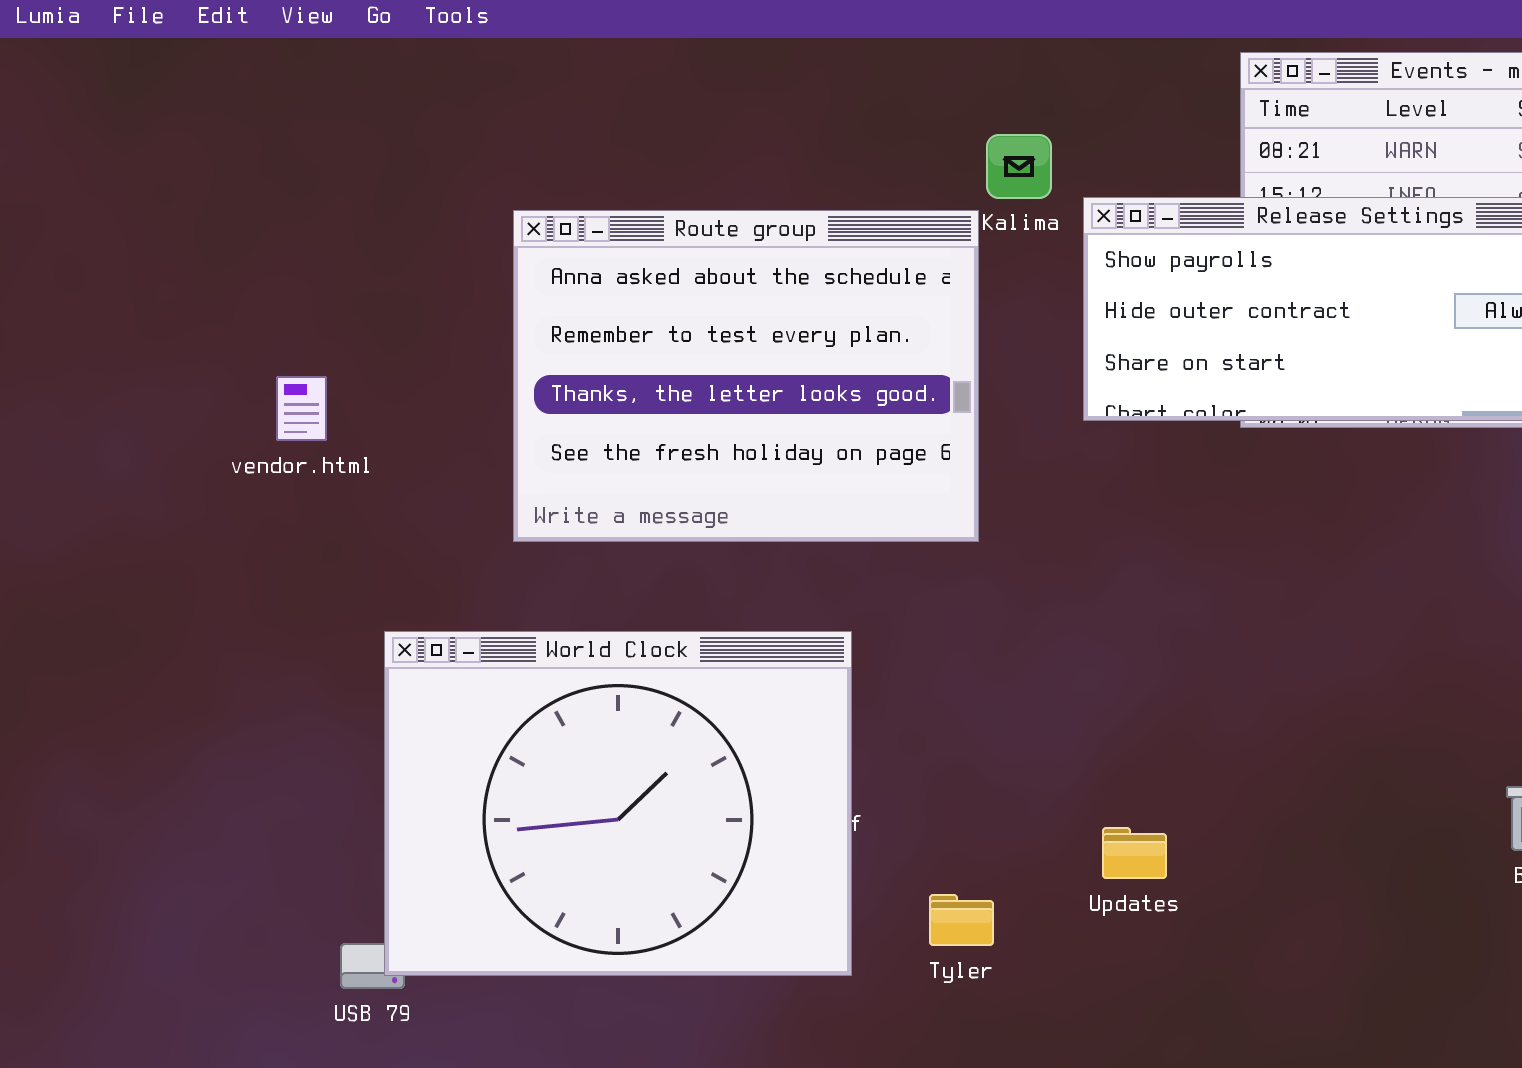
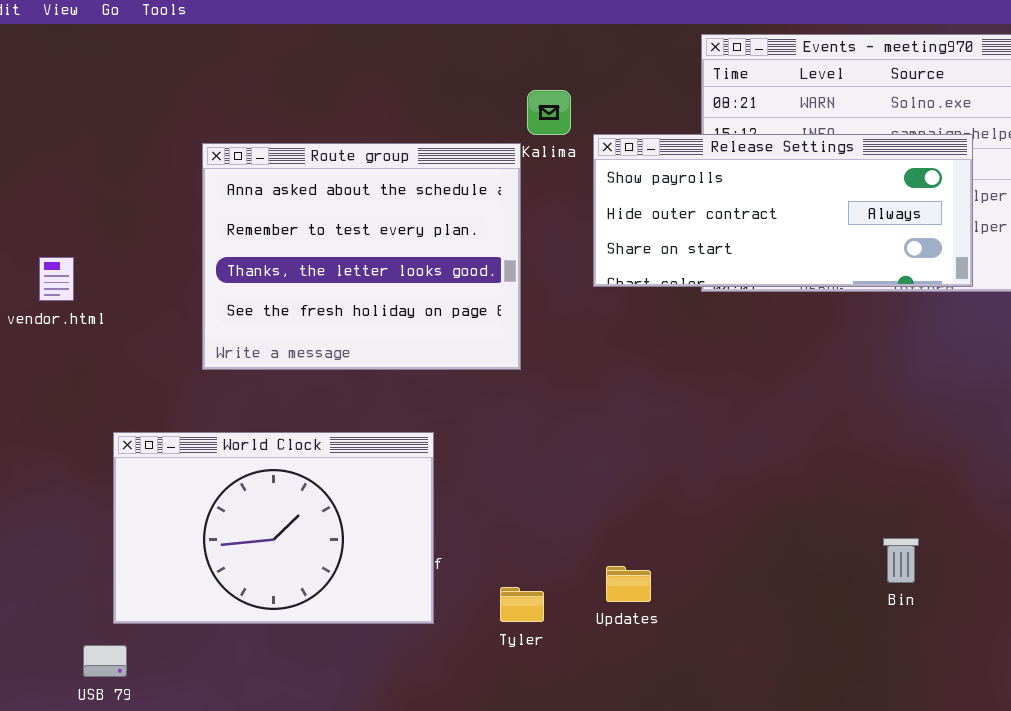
World Clock: [384,631,852,976] -> [113,432,434,624], resized
Tyler: [929,894,994,946] -> [500,587,544,622], moved

